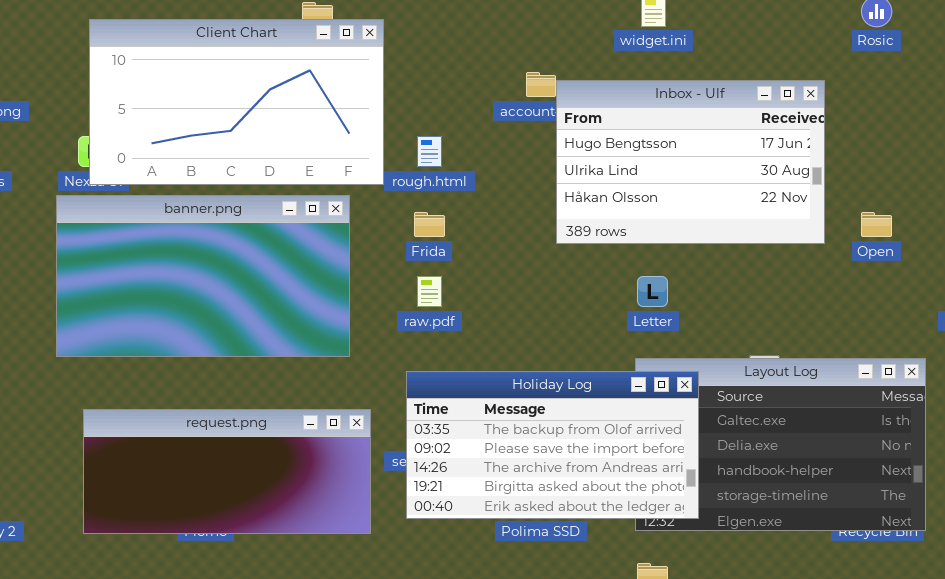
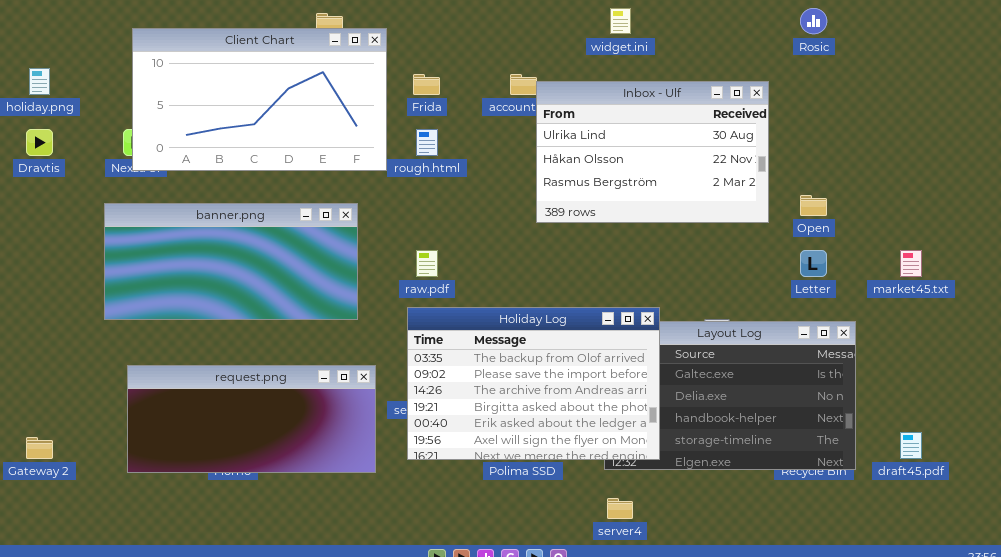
Inbox - Ulf: [556,80,825,244] -> [536,81,769,223], scrolled down 1 row
banner.png: [56,195,350,357] -> [104,203,358,320], resized
Frida: [414,212,445,237] -> [413,74,440,95], moved
Letter: [637,276,668,307] -> [800,250,827,277], moved
Holiday Log: [406,371,699,519] -> [407,307,660,460], resized

